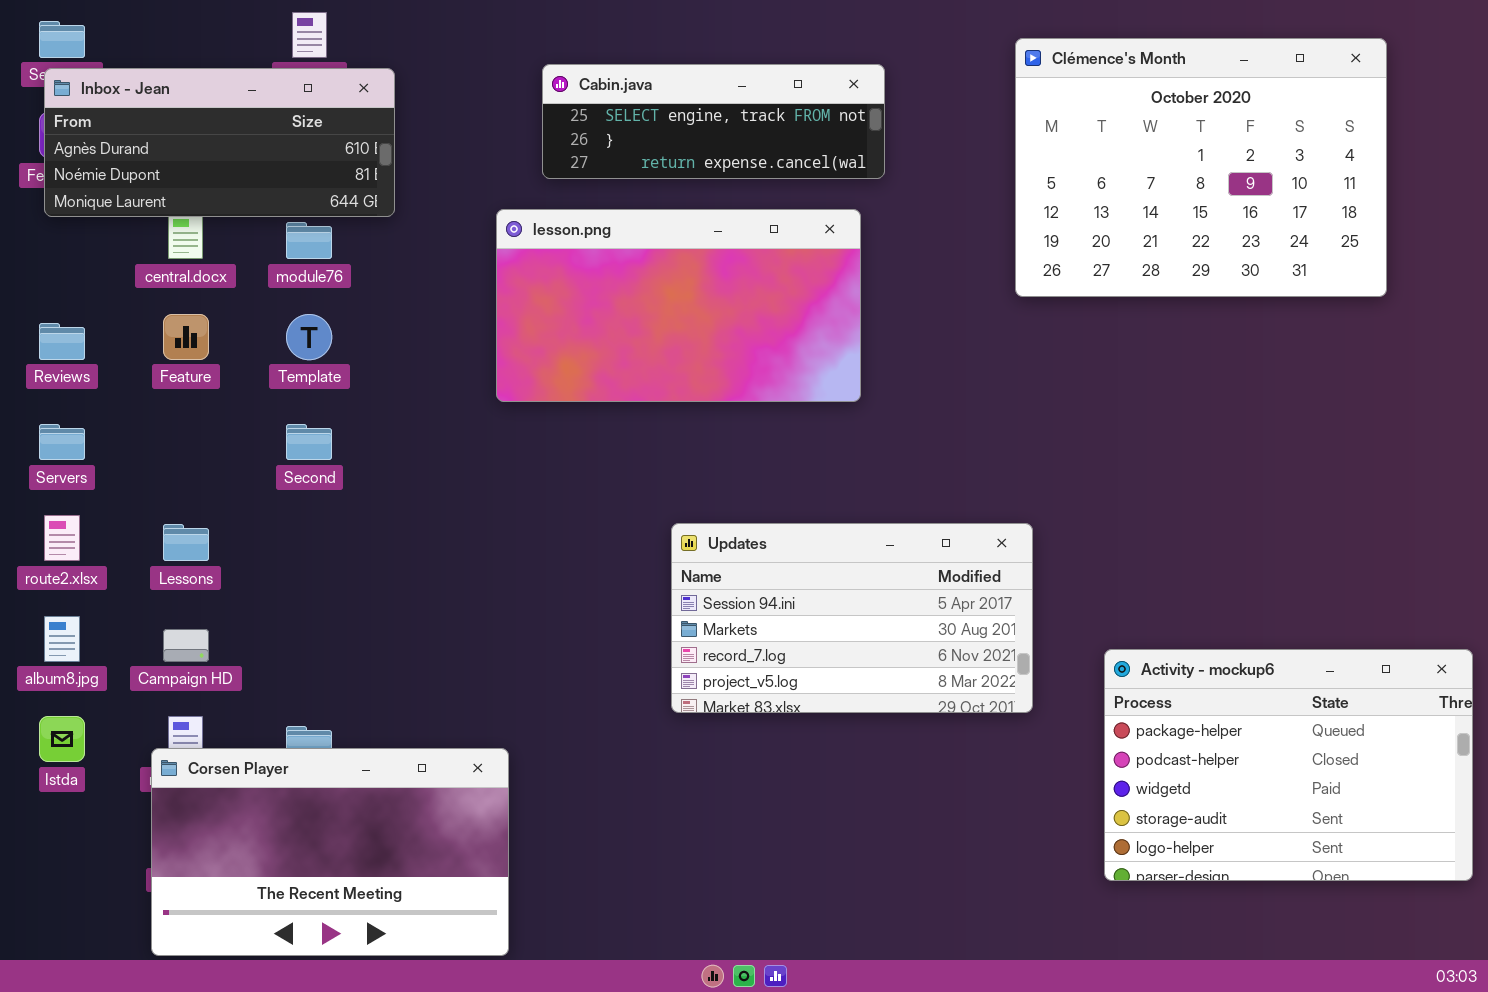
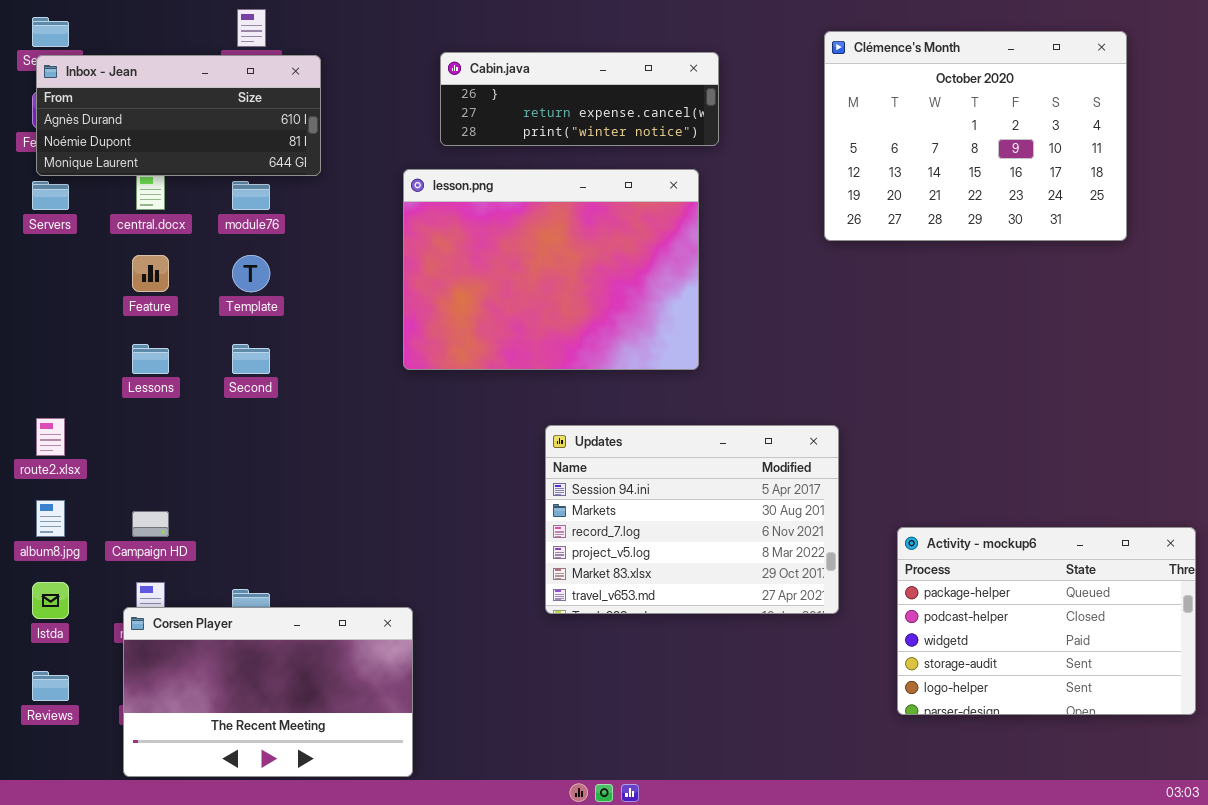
Cabin.java: [542,64,885,179] -> [440,52,719,146], scrolled down 1 row
lesson.png: [496,209,861,402] -> [403,169,699,370], resized
Reviews: [39,323,85,360] -> [32,671,69,701], moved
Servers: [39,424,85,460] -> [32,181,69,210], moved
Updates: [671,523,1033,713] -> [545,425,839,614], resized
Lessons: [163,524,209,561] -> [132,344,169,374], moved

